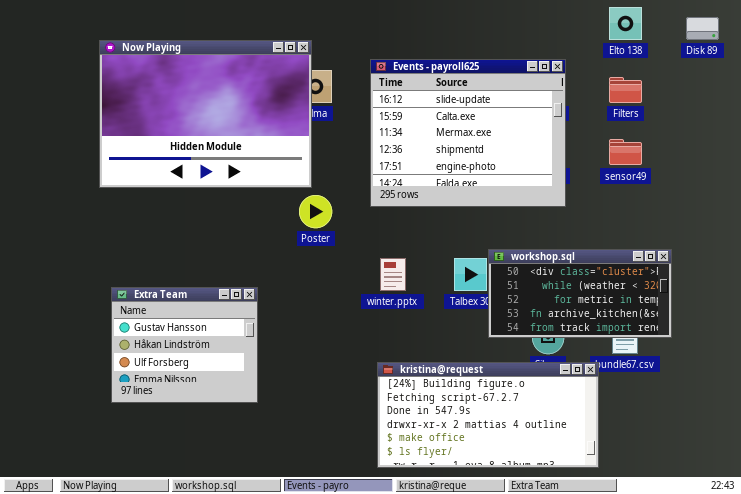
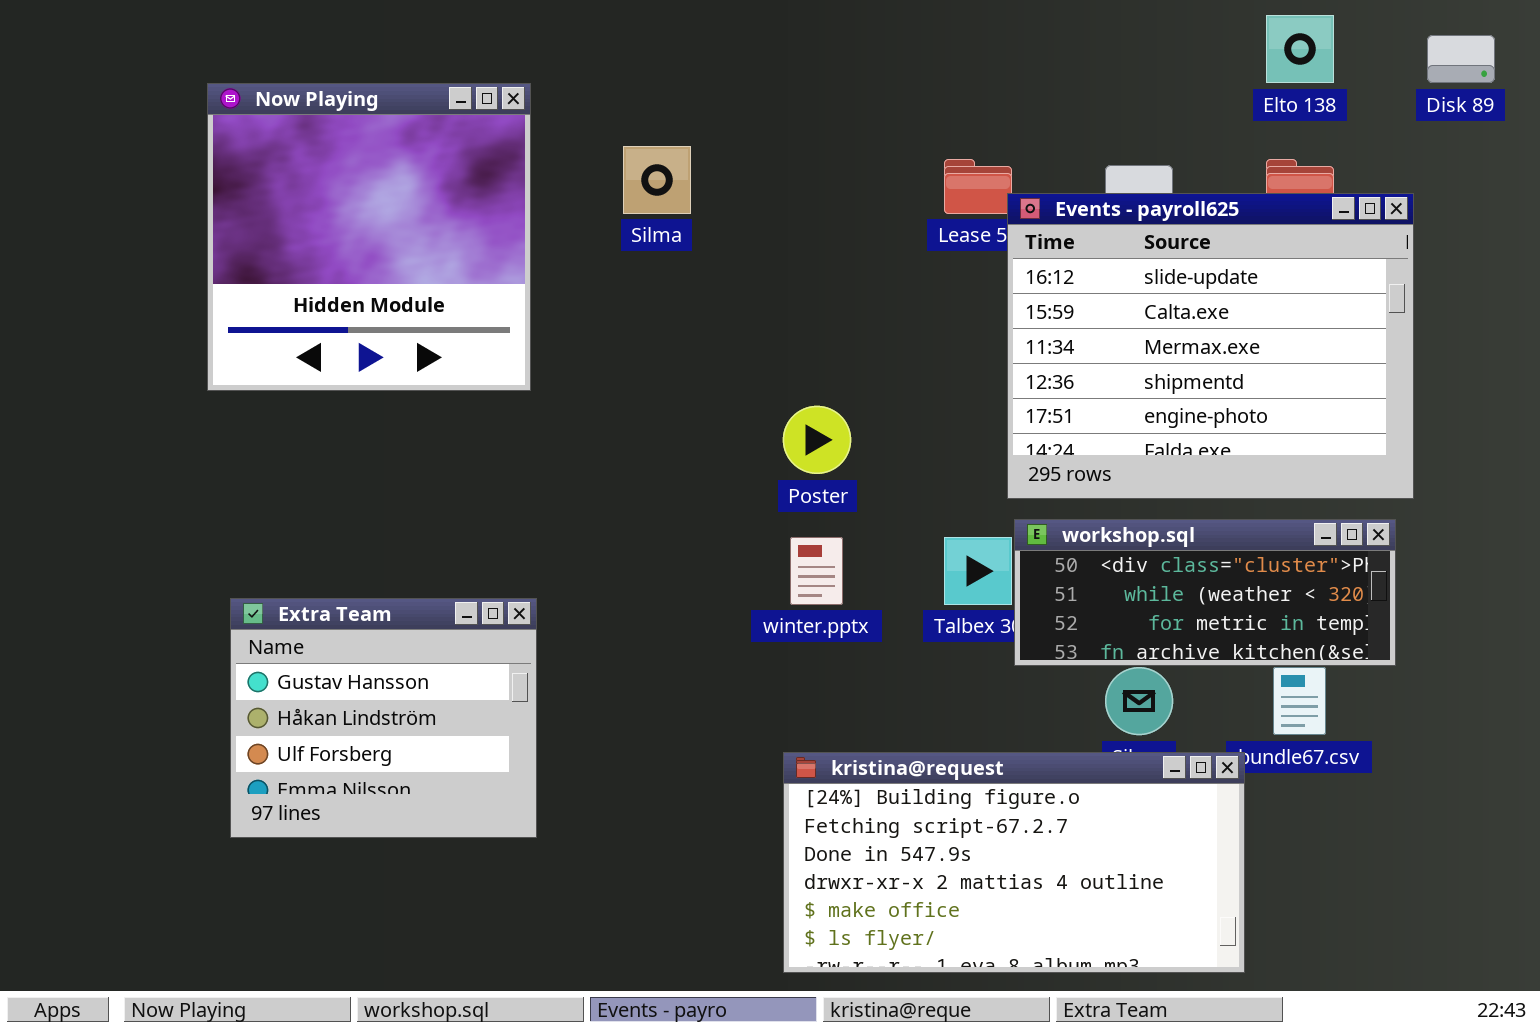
Now Playing: [99,40,312,188] -> [207,83,531,391], resized
Events - payroll625: [370,59,566,207] -> [1007,193,1414,499], moved
Poster: [299,195,332,228] -> [783,406,851,474], moved
workshop.sql: [488,249,672,338] -> [1014,519,1396,666], resized

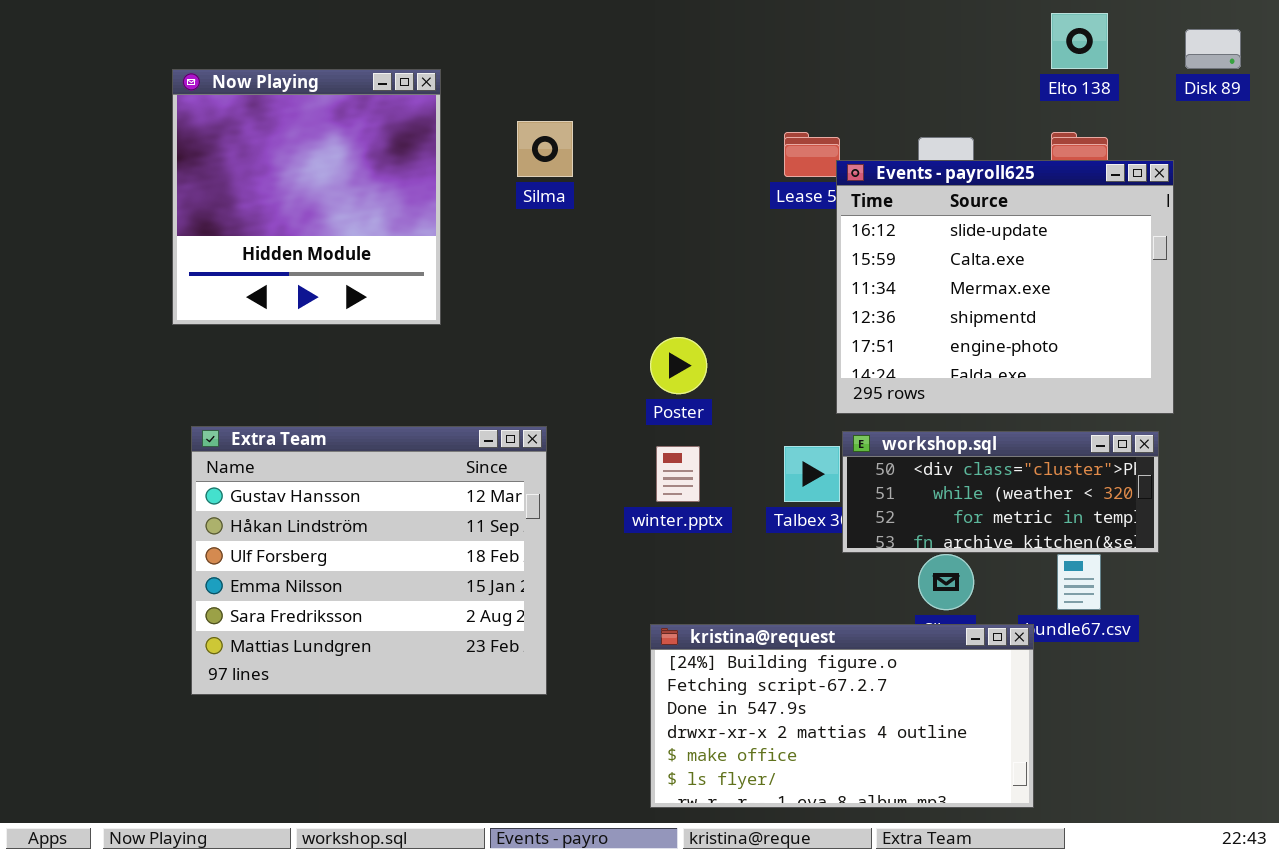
Extra Team: [230,598,537,838] -> [191,426,547,695], resized

